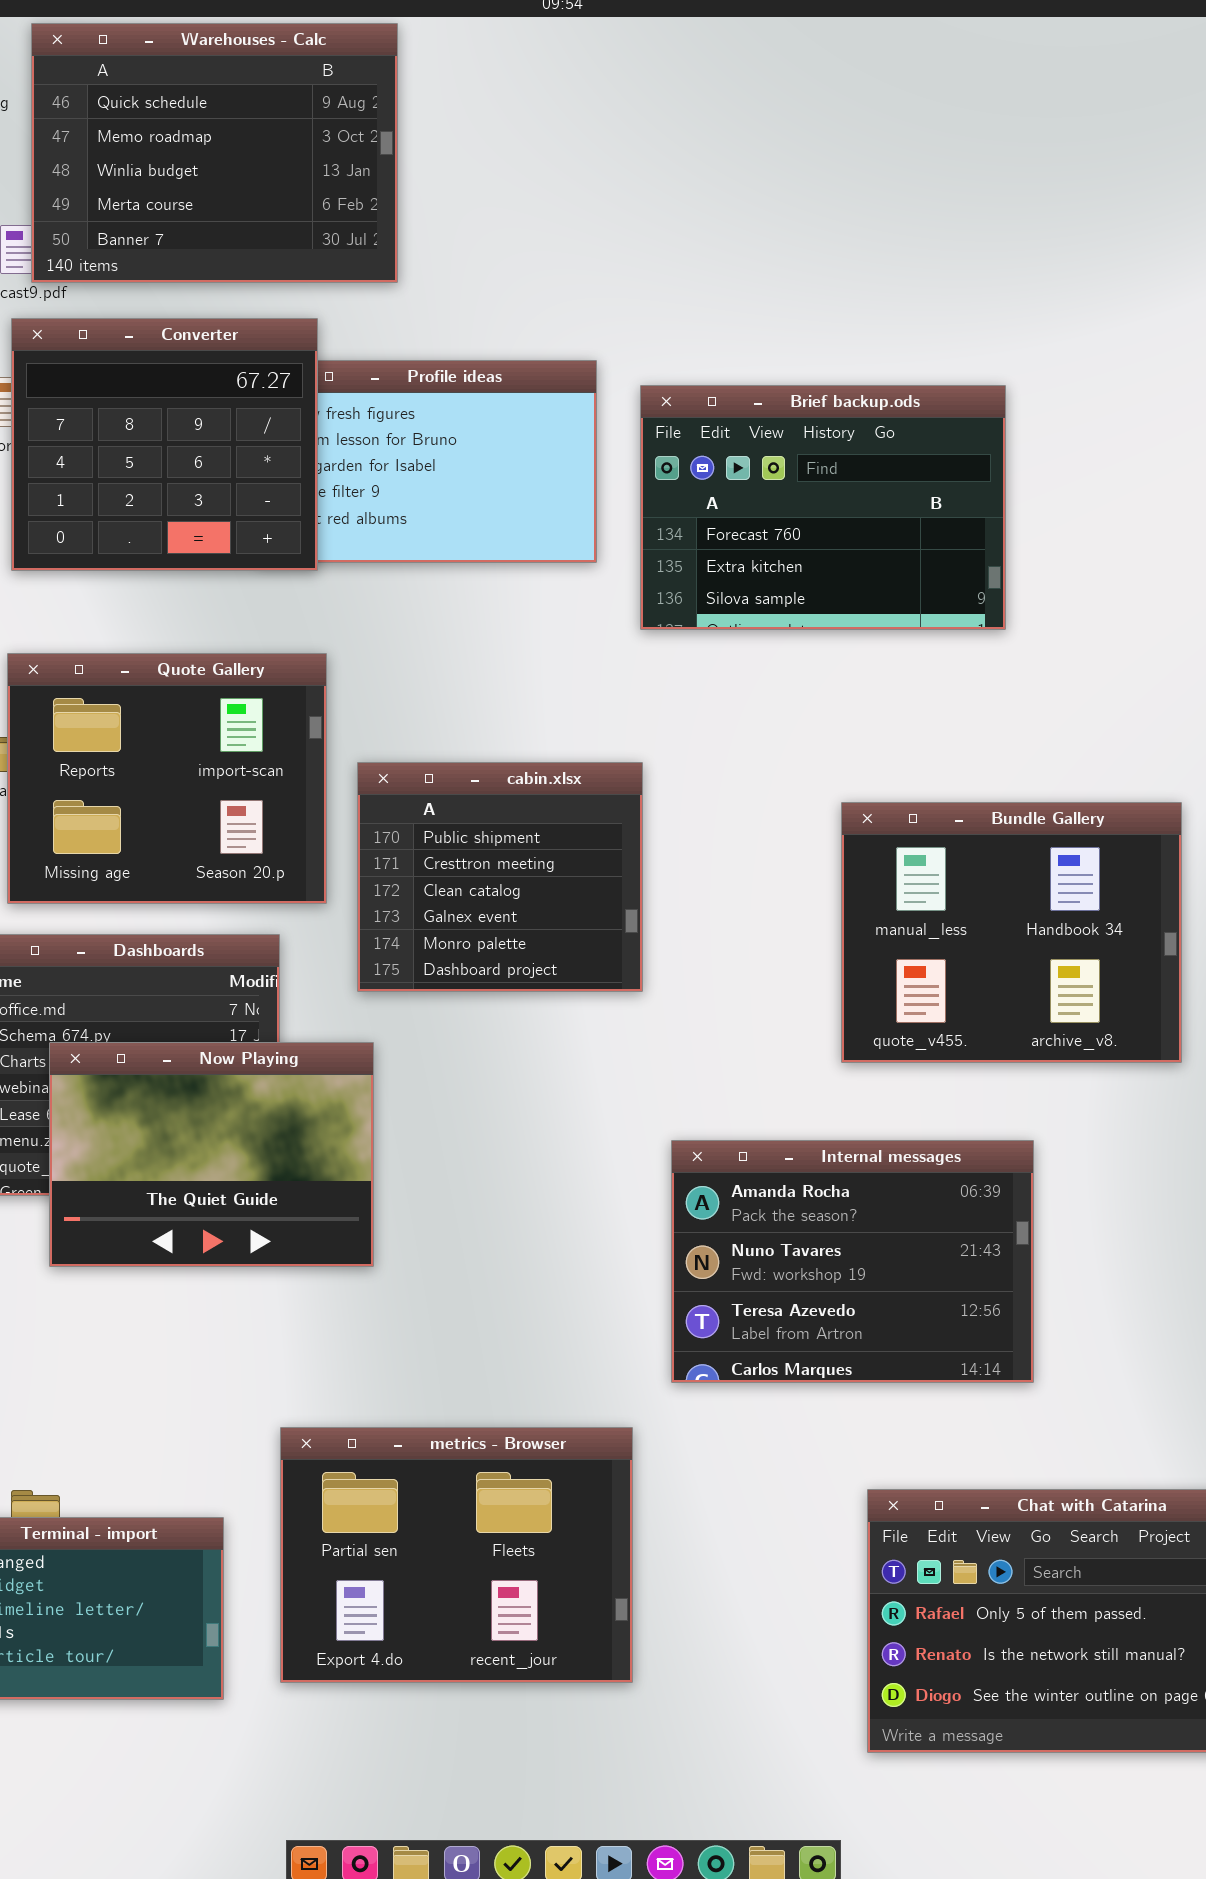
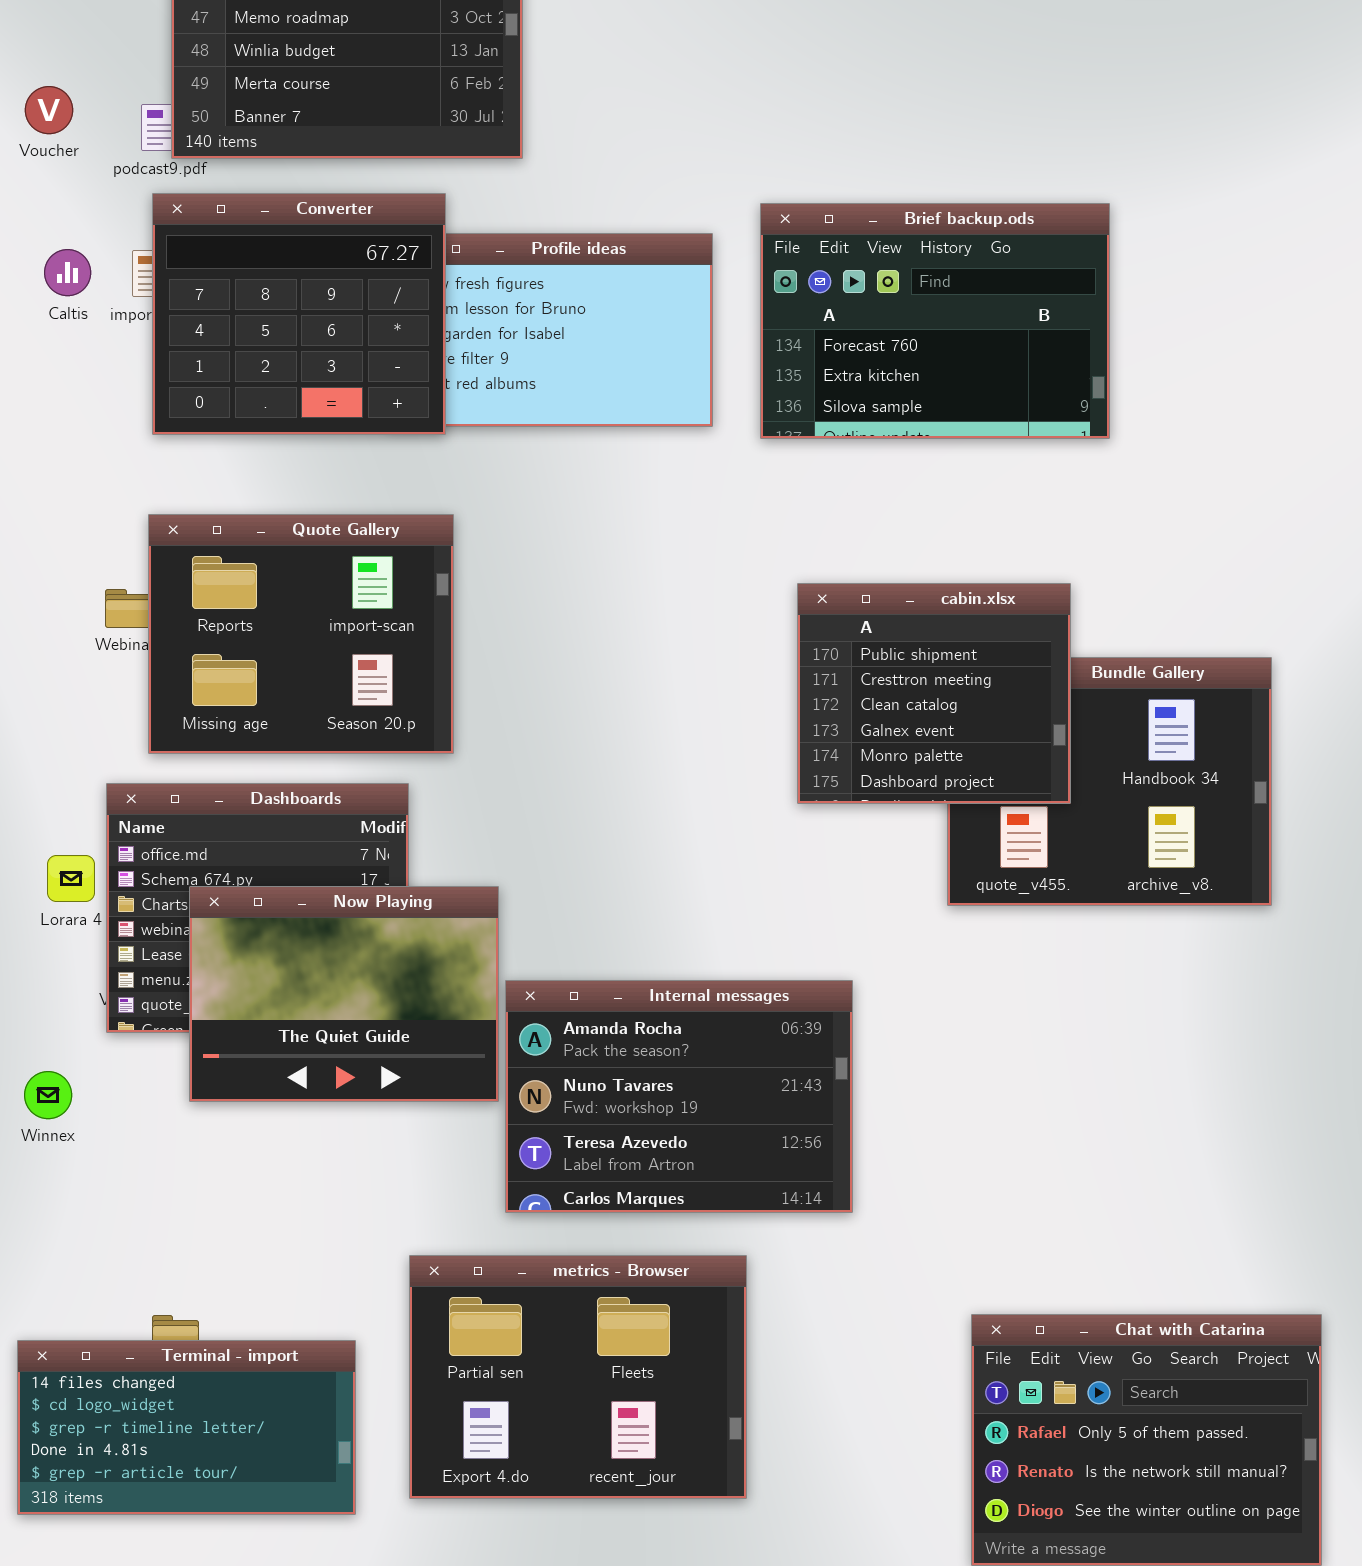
Brief backup.ods: [640,385,1006,630] -> [760,203,1110,439], moved
cabin.xlsx: [357,762,643,992] -> [797,583,1071,804], moved
Internal messages: [671,1140,1034,1383] -> [505,980,853,1213], moved

